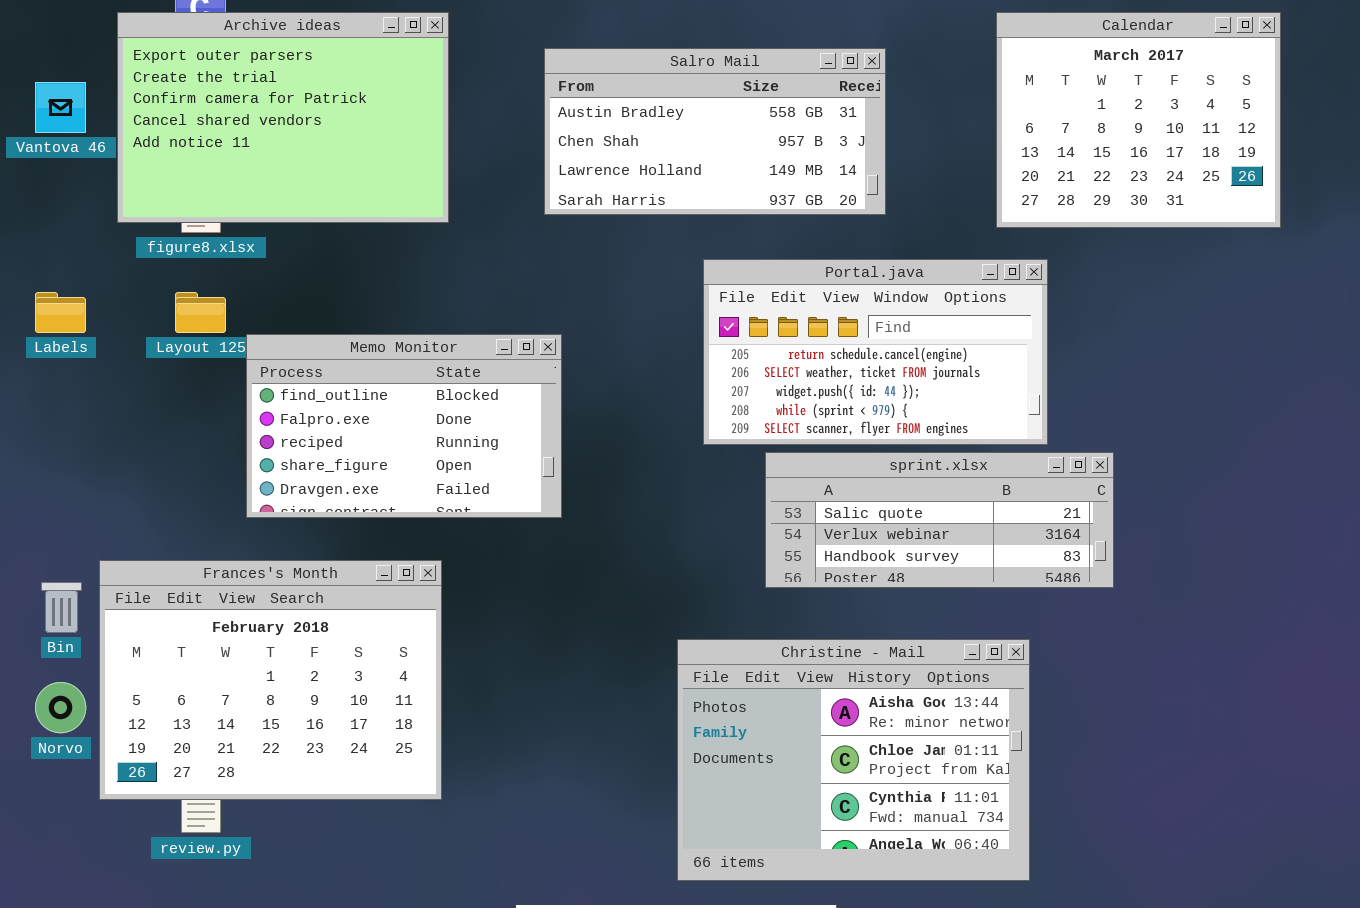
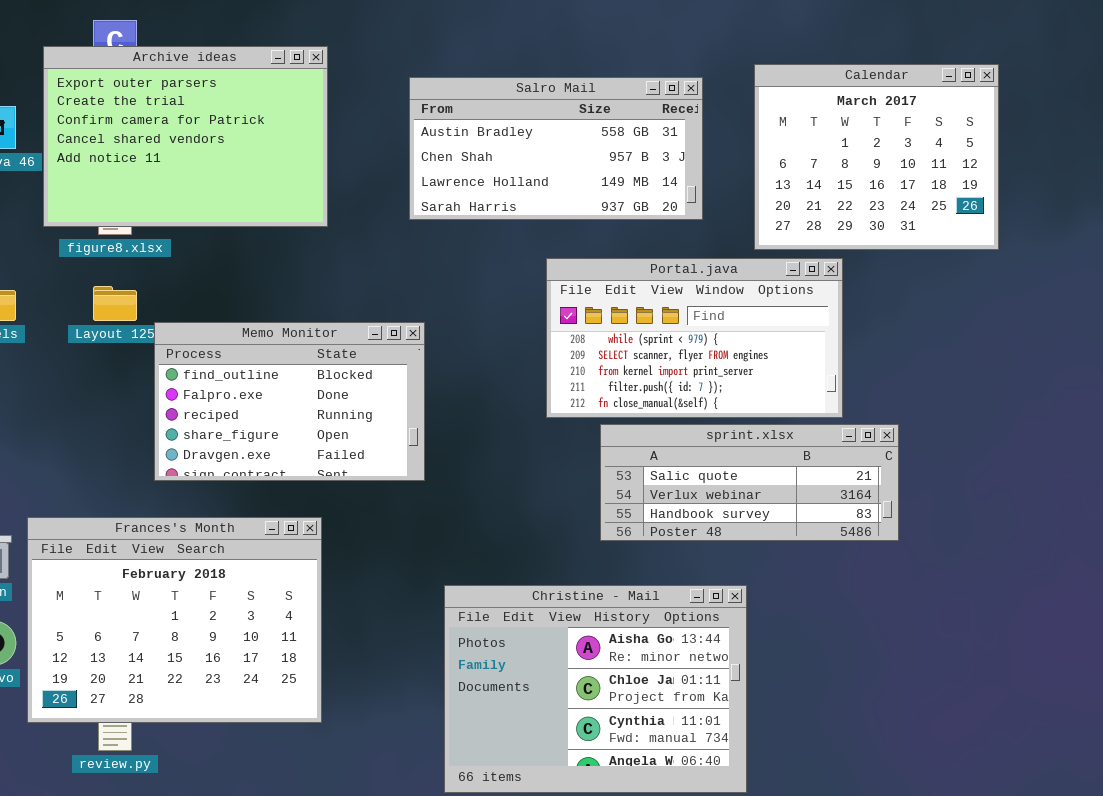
Calendar: [996,12,1281,228] -> [754,64,999,250], moved
Portal.java: [703,259,1048,445] -> [546,258,843,418], scrolled down 3 rows
Christine - Mail: [677,639,1030,881] -> [444,585,747,793], moved

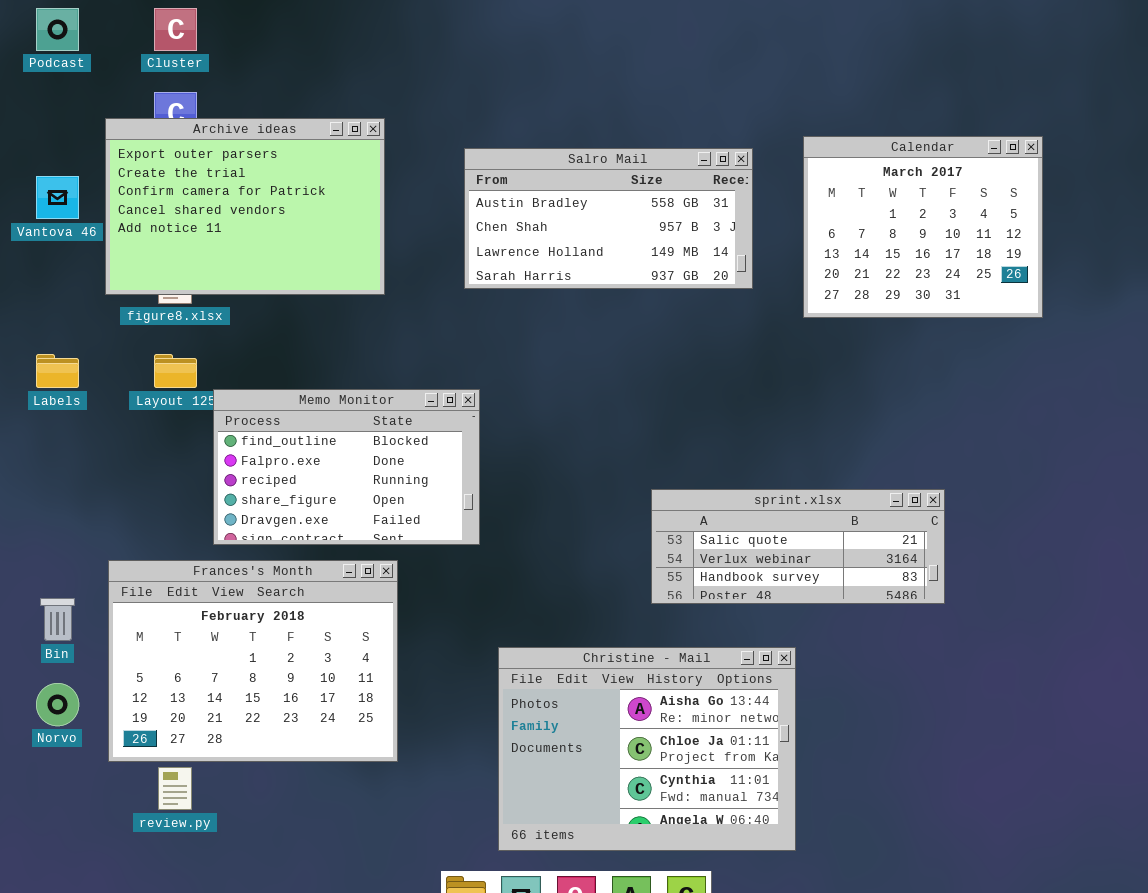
Portal.java: [546,258,843,418] -> none, closed
Frances's Month: [27,517,322,723] -> [108,560,398,762], moved

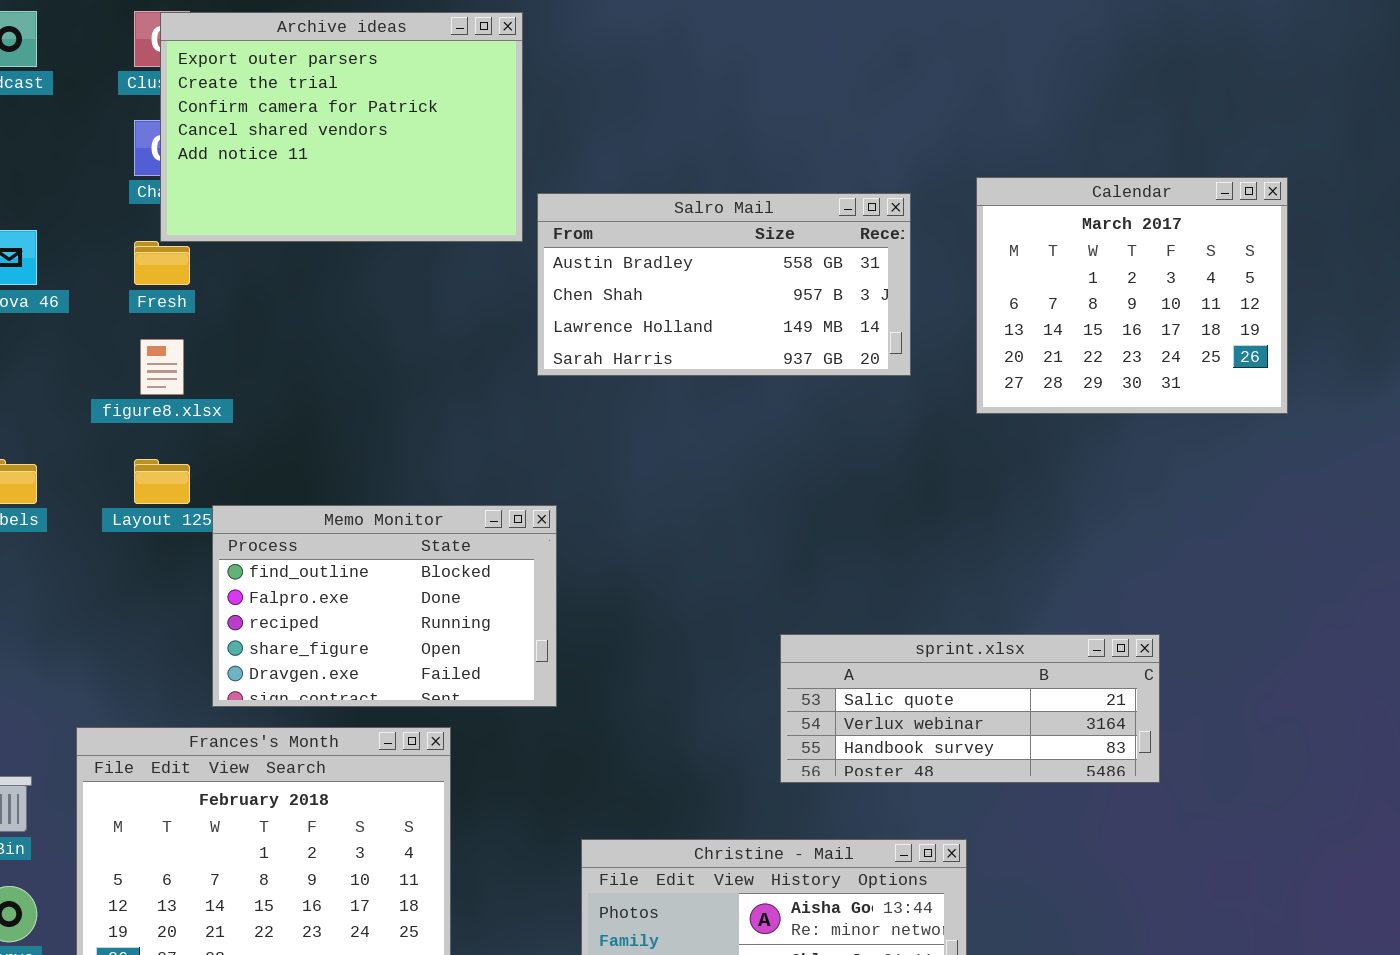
Archive ideas: [105,118,385,295] -> [160,12,523,242], moved

